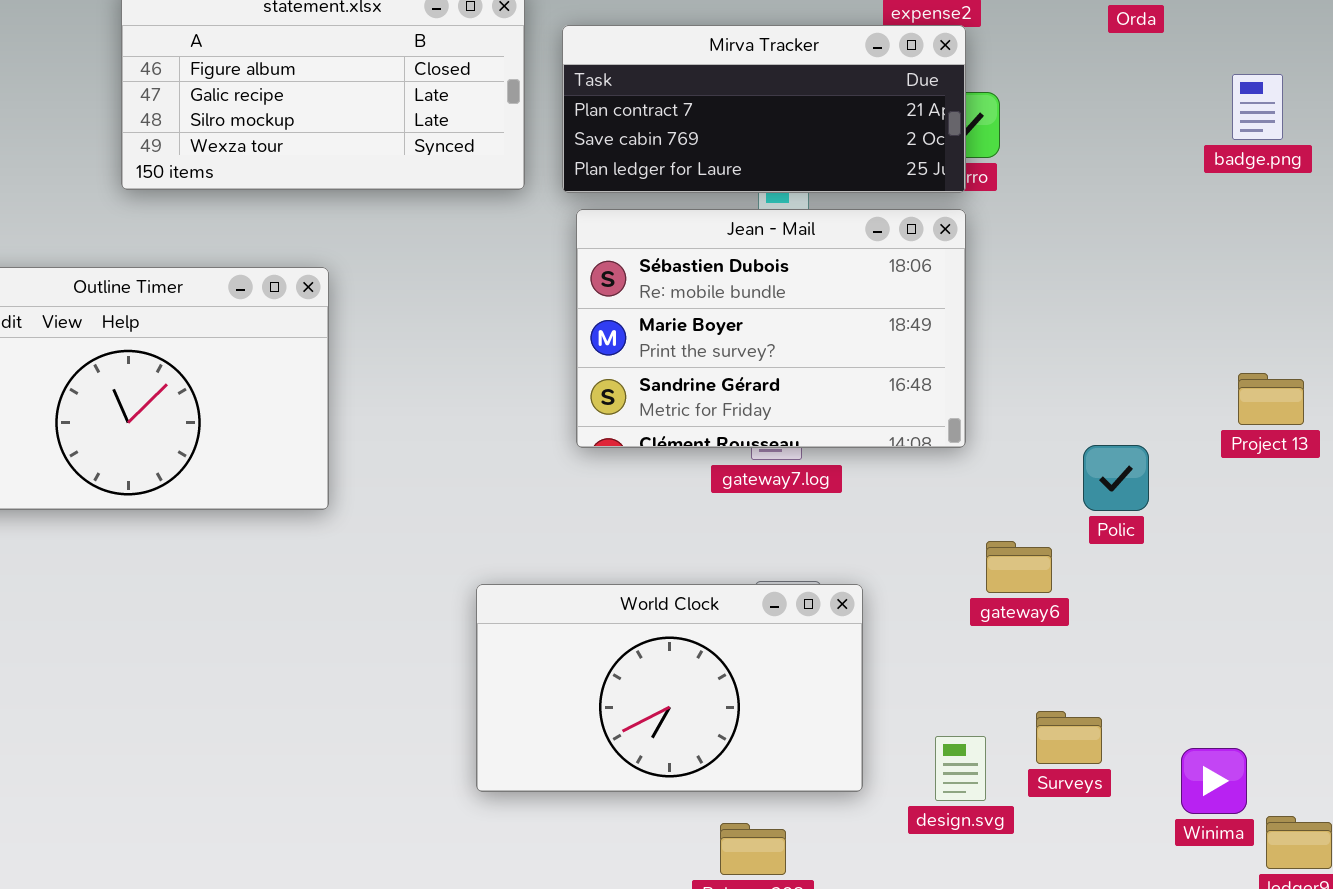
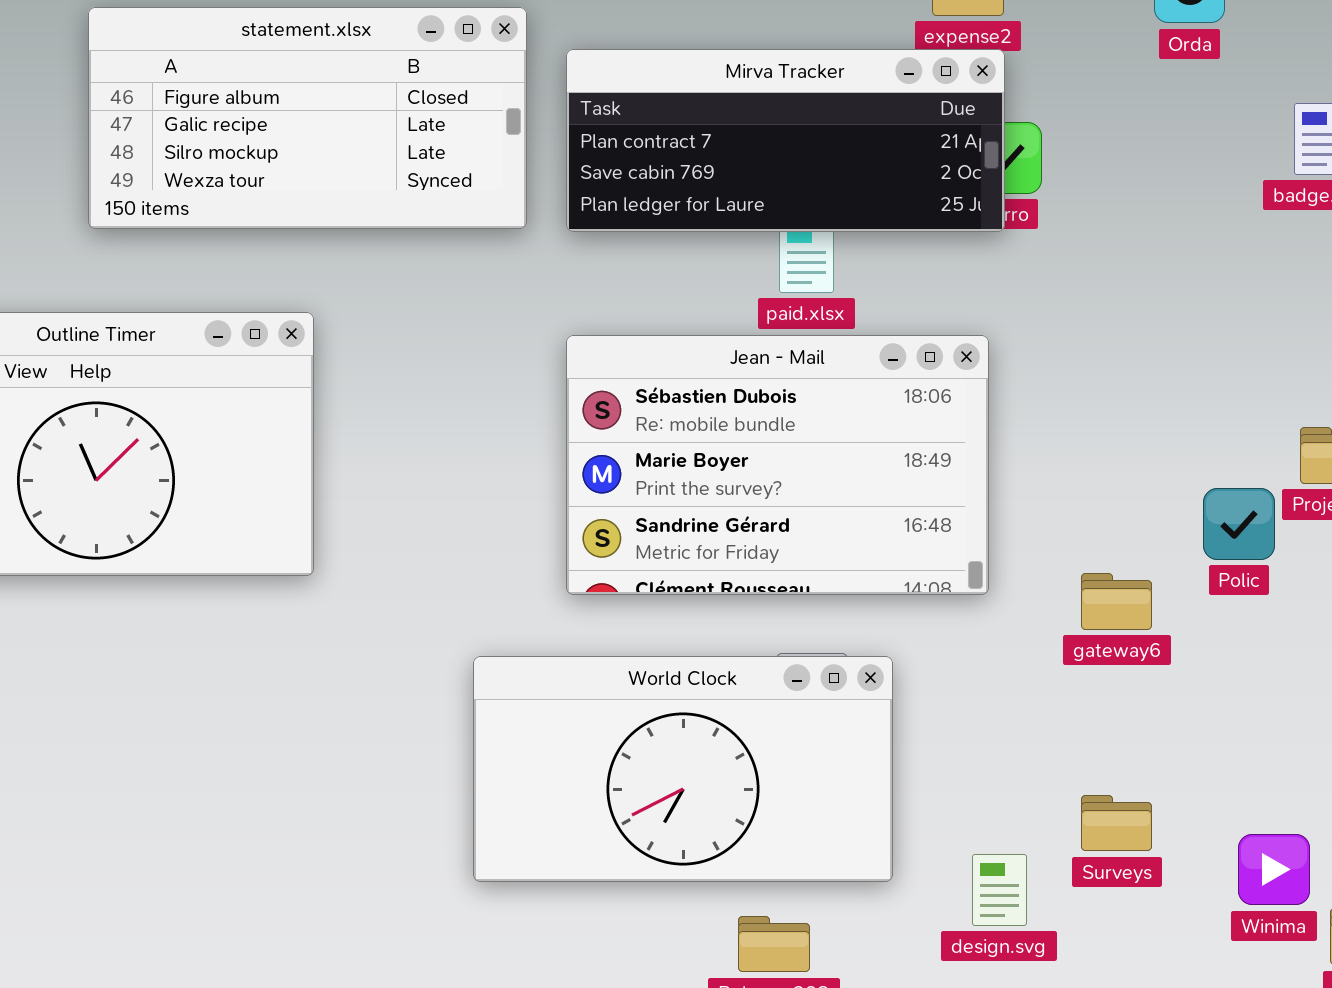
Jean - Mail: [576,209,966,448] -> [566,335,989,595], moved
Polic: [1083,445,1149,511] -> [1203,488,1275,560], moved
gateway6: [986,541,1052,593] -> [1081,573,1152,630], moved
design.svg: [935,736,986,801] -> [972,854,1027,926], moved

